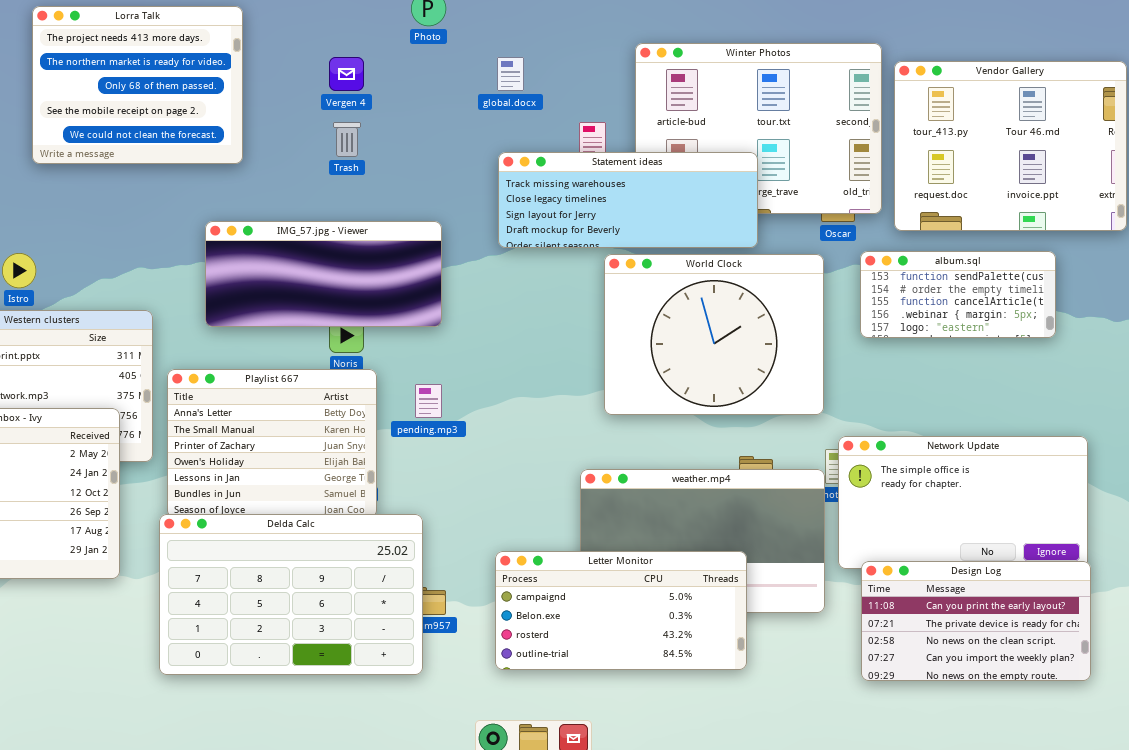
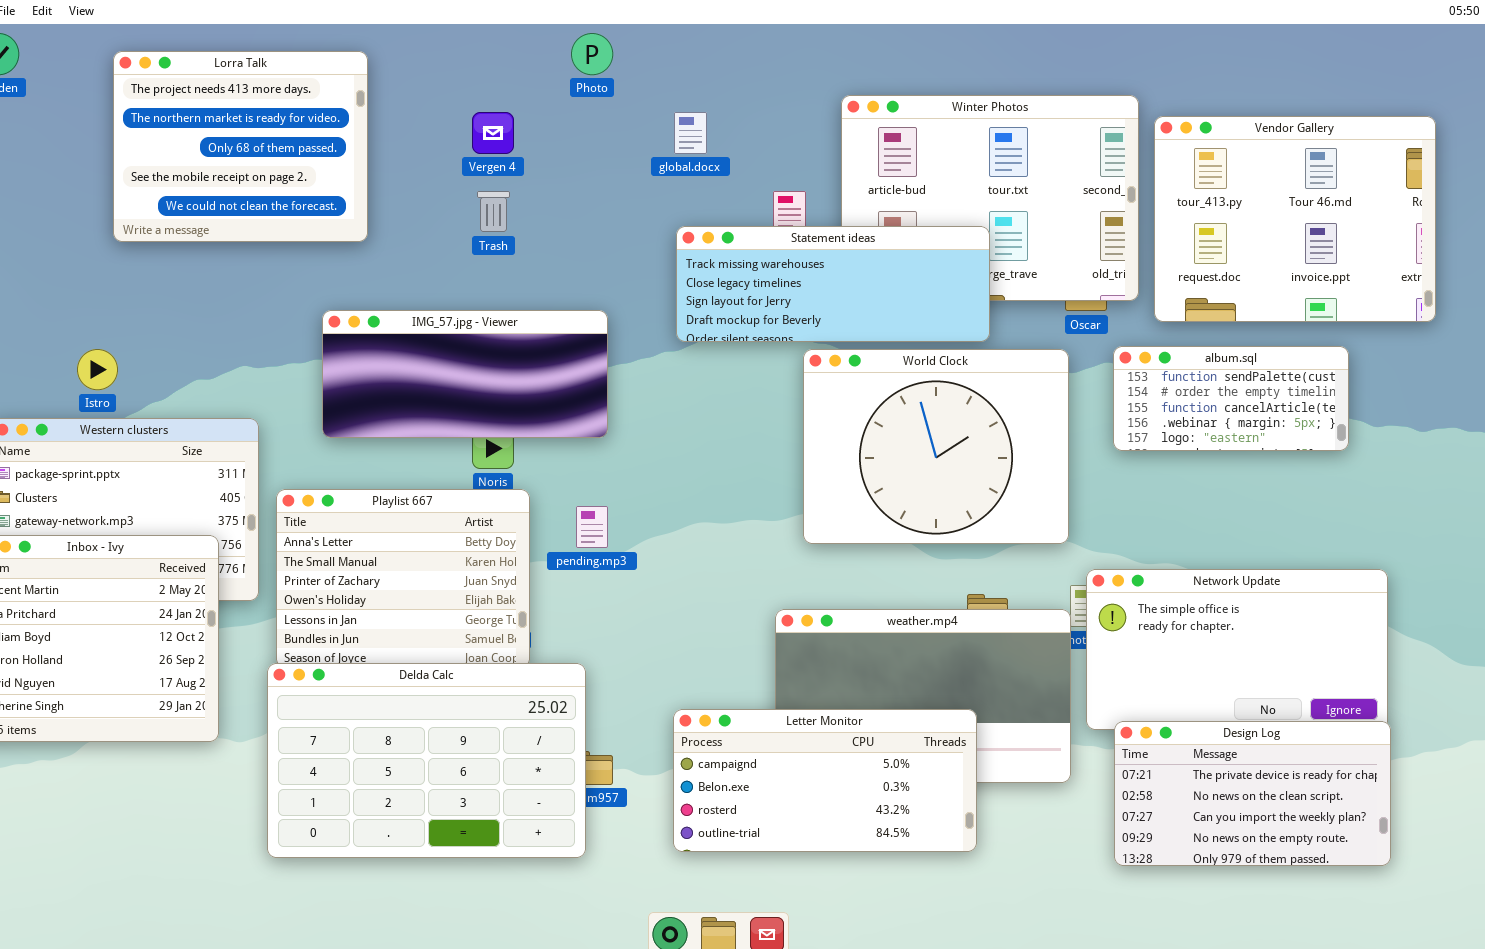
Design Log: [861,561,1091,681] -> [1114,721,1391,866], scrolled down 1 row

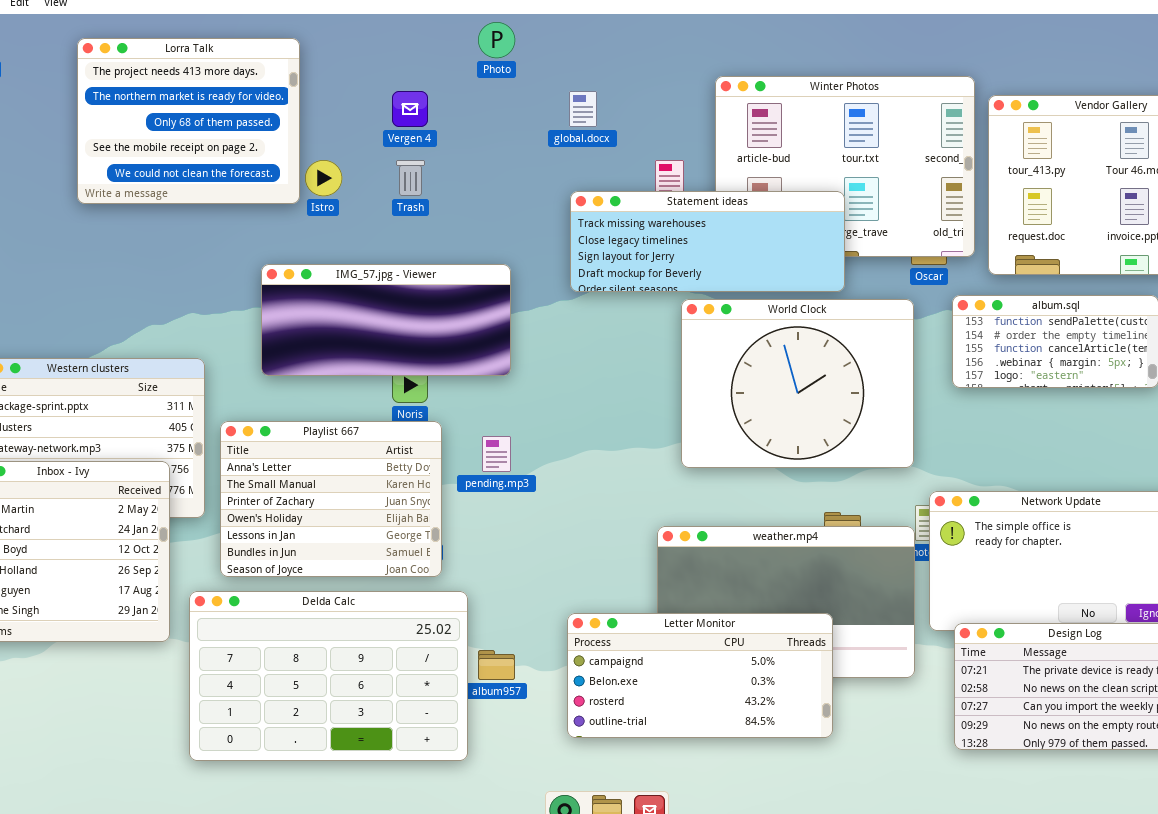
Istro: [77,349,118,390] -> [305,160,342,196], moved
Delda Calc: [267,663,586,858] -> [189,591,468,761], moved

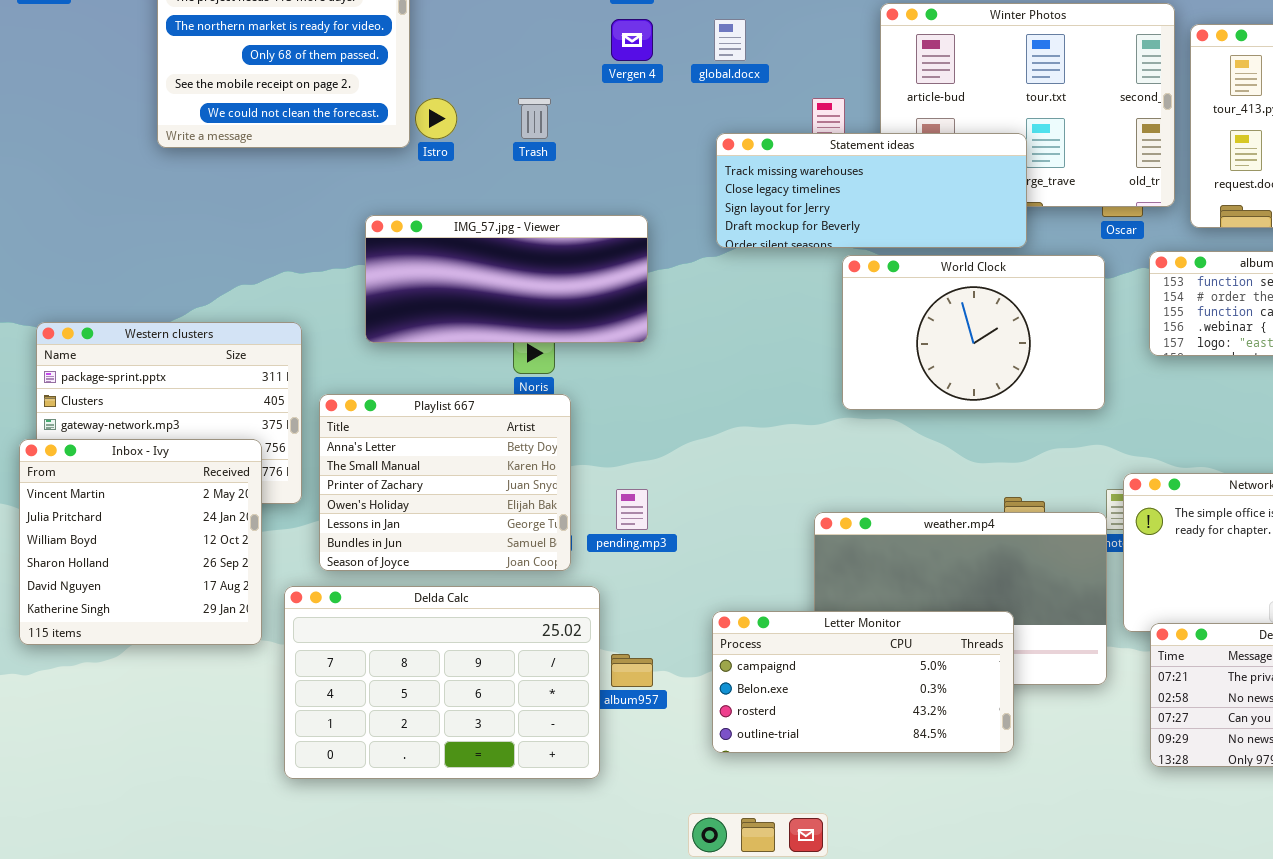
Vergen 4: [392,91,428,127] -> [611,19,653,61], moved
World Clock: [681,299,914,468] -> [842,255,1105,410], resized
pending.mp3: [482,436,511,472] -> [616,489,648,530], moved

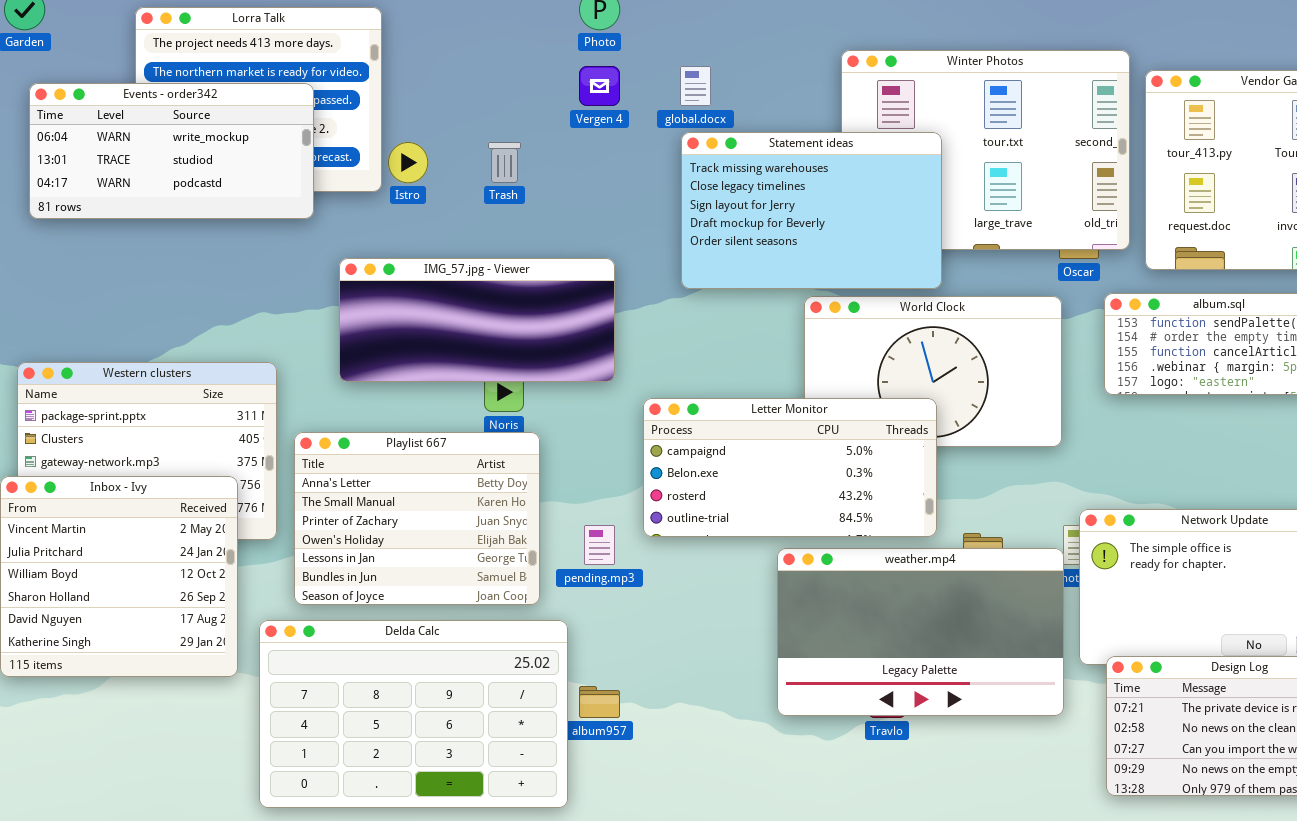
Events - order342: none -> [29,83,314,219], opened
Statement ideas: [716,133,1027,248] -> [681,132,942,289], resized
Letter Monitor: [712,611,1014,753] -> [643,398,937,537], moved

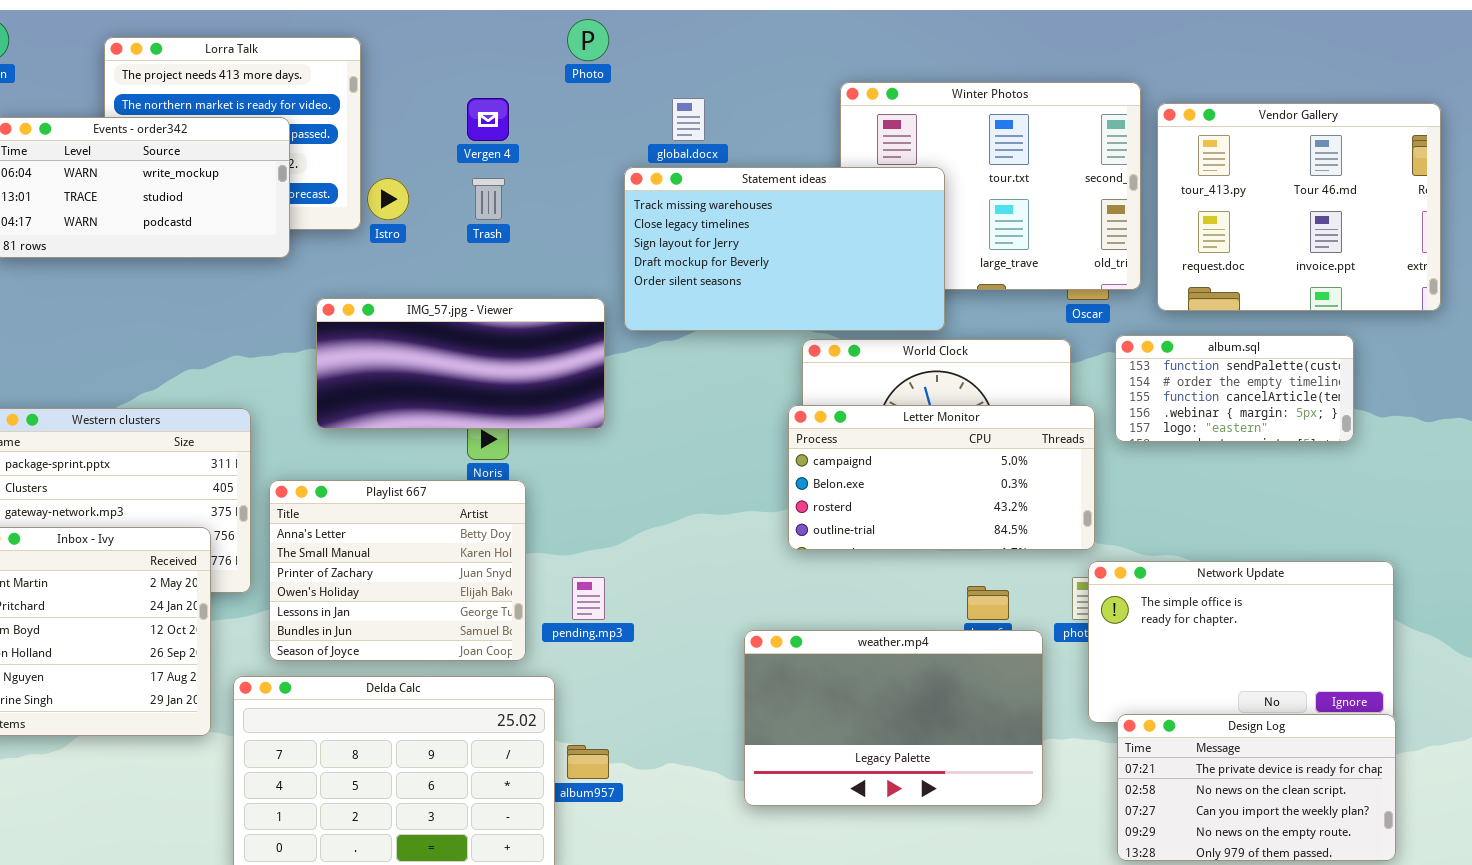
Vergen 4: [579,66,620,106] -> [467,98,509,141], moved
Statement ideas: [681,132,942,289] -> [624,167,945,331], resized
Letter Monitor: [643,398,937,537] -> [788,405,1095,550], moved
weather.mp4: [777,548,1064,716] -> [744,630,1043,806], moved

